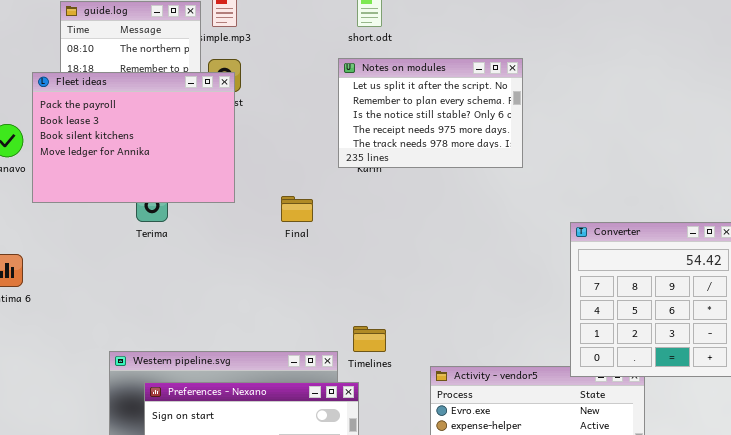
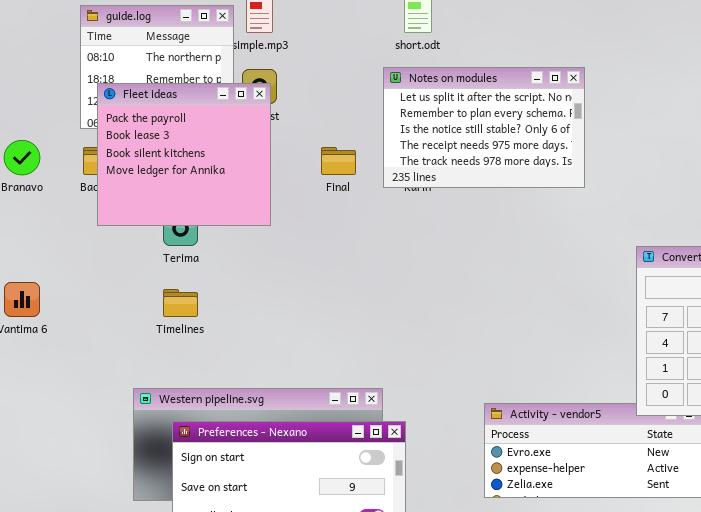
Fleet ideas: [32,72,235,203] -> [97,83,271,226], resized
Final: [281,196,313,222] -> [321,147,356,175], moved
Timelines: [353,326,386,352] -> [163,289,198,317], moved

